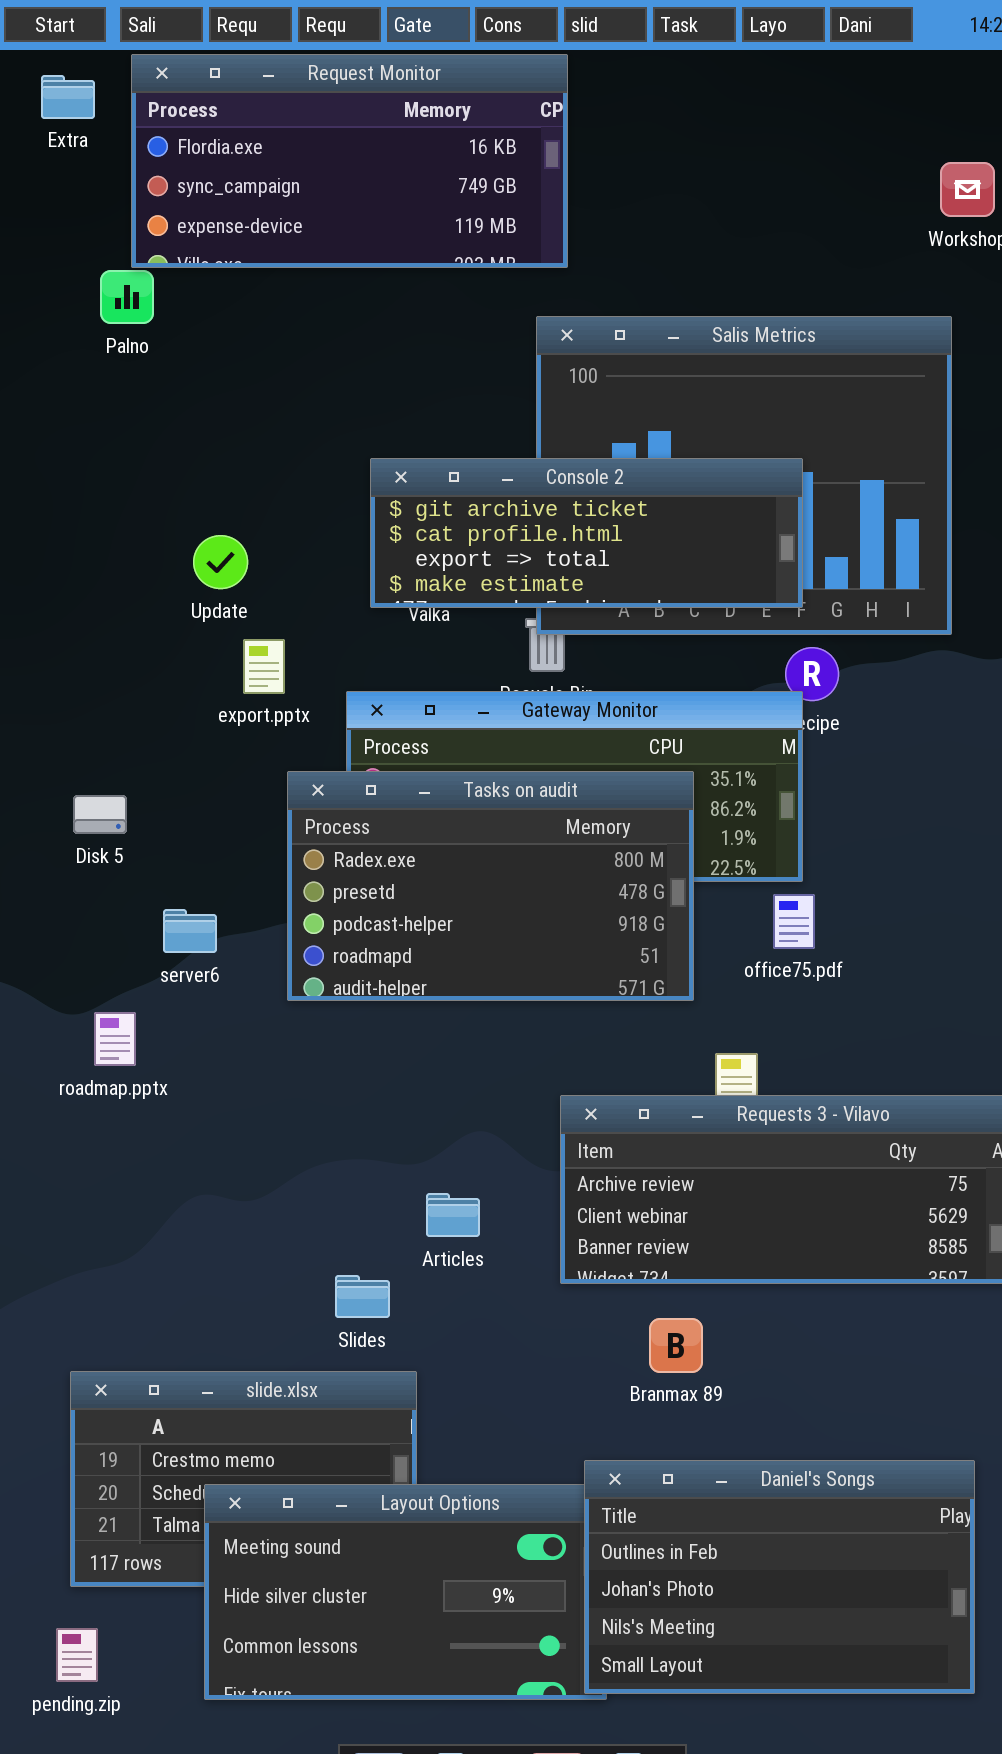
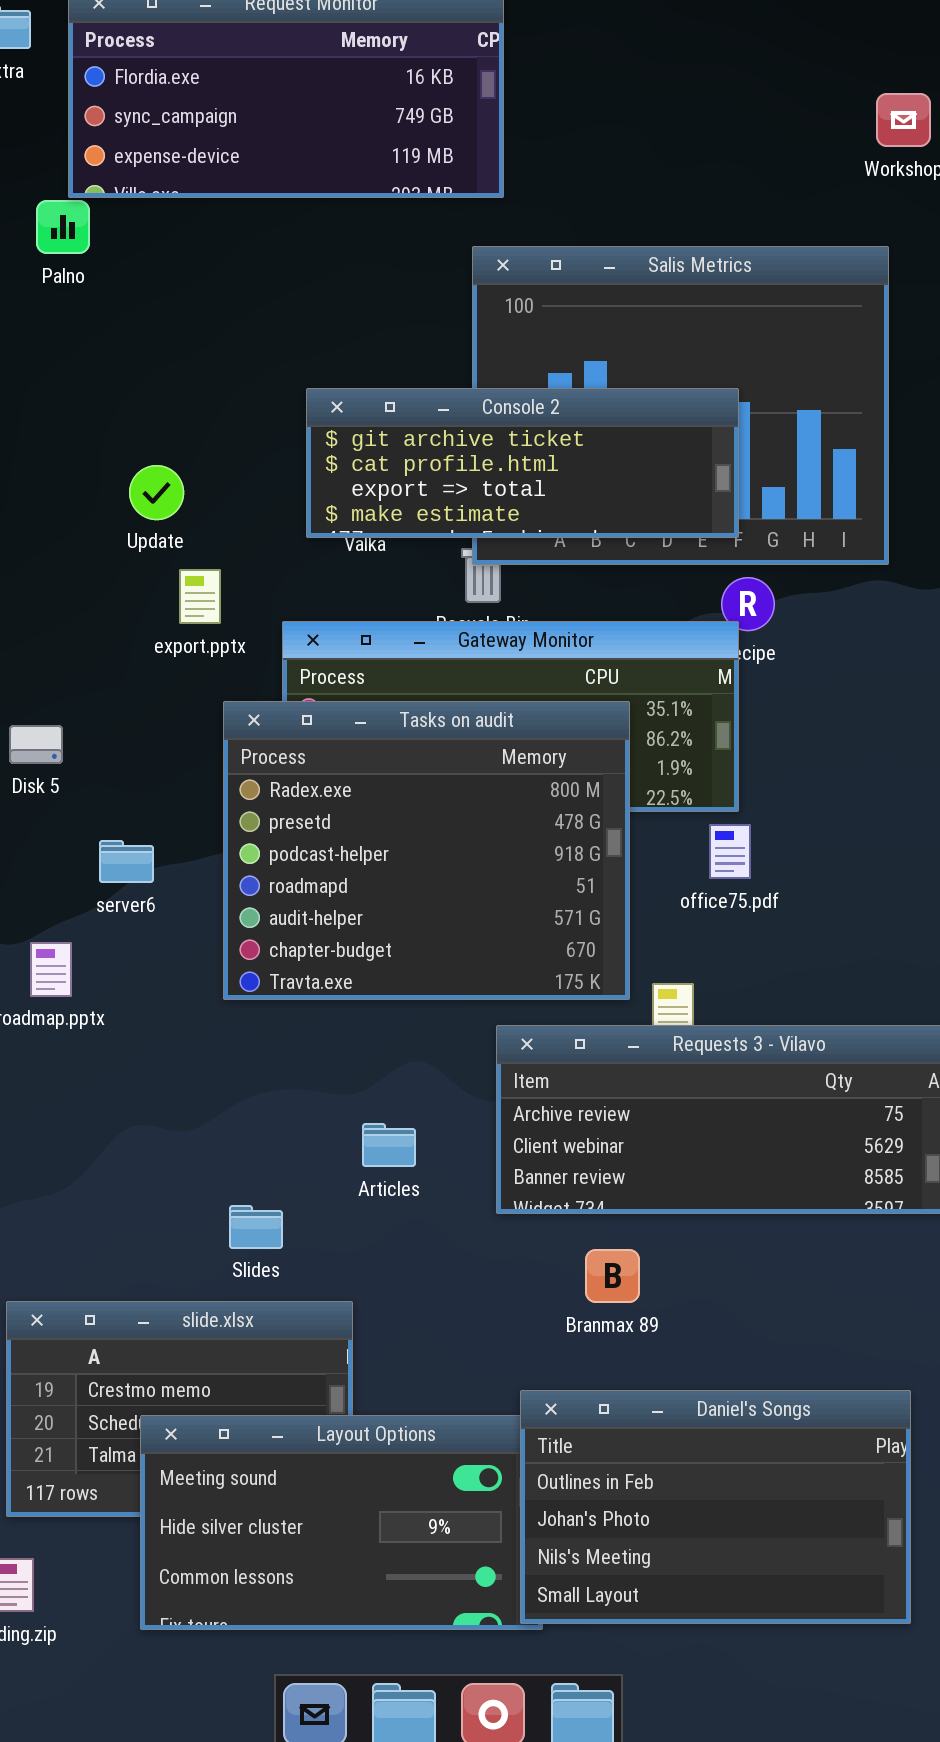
Tasks on audit: [287,771,694,1001] -> [223,701,630,1000], resized
Slides: [335,1275,390,1318] -> [229,1205,283,1249], moved

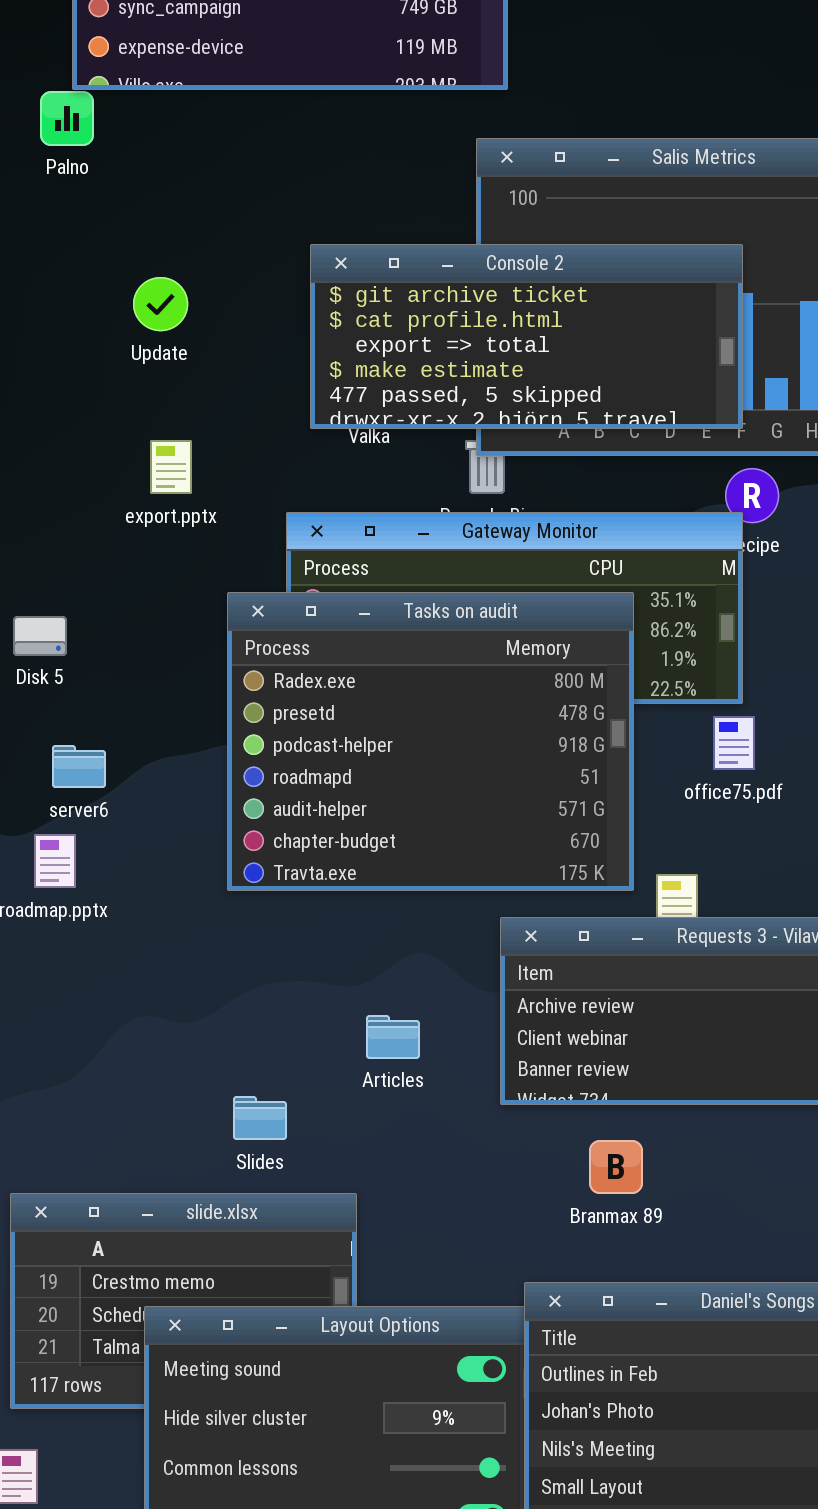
Console 2: [306,388,739,538] -> [310,244,743,429], resized
Update: [129,465,184,520] -> [133,277,188,331], moved
export.pptx: [179,569,221,624] -> [150,440,192,494], moved
server6: [99,840,154,883] -> [52,745,106,788], moved

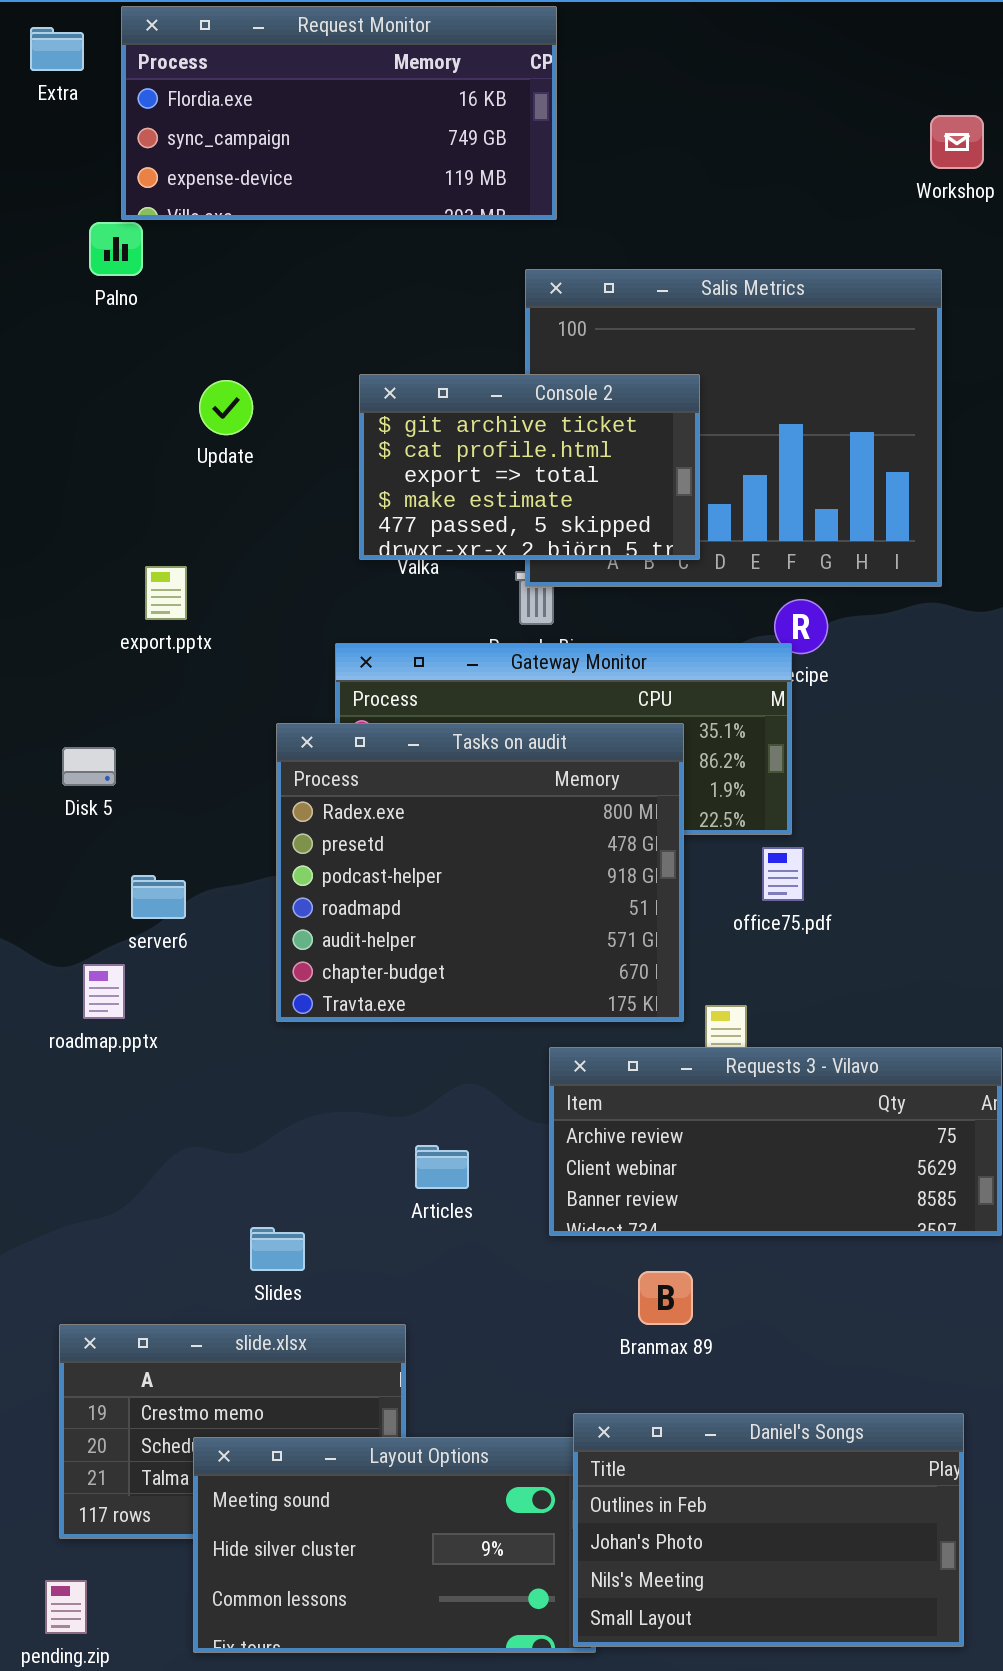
Console 2: [310,244,743,429] -> [359,374,700,560], resized
Update: [133,277,188,331] -> [199,380,253,435], moved
export.pptx: [150,440,192,494] -> [145,566,187,620], moved
server6: [52,745,106,788] -> [131,875,186,919], moved
Slides: [233,1096,287,1140] -> [250,1227,305,1271], moved

